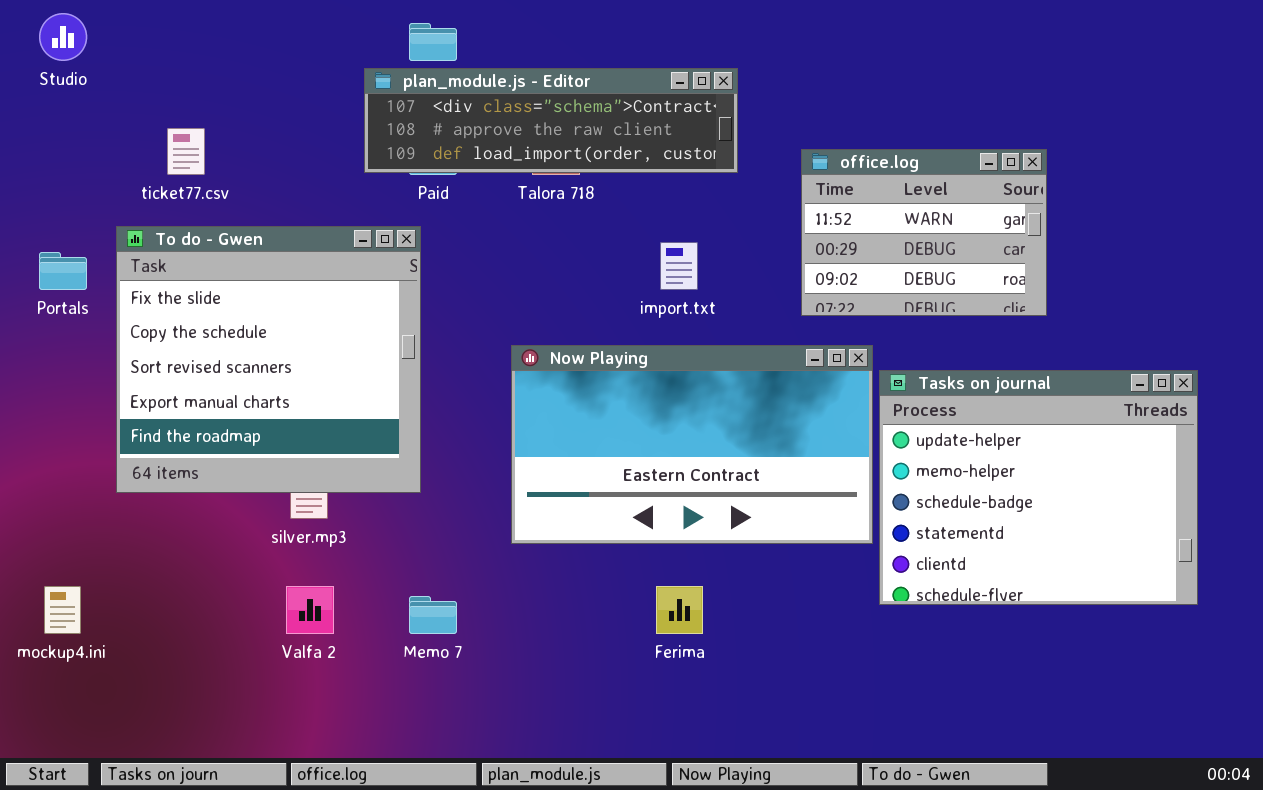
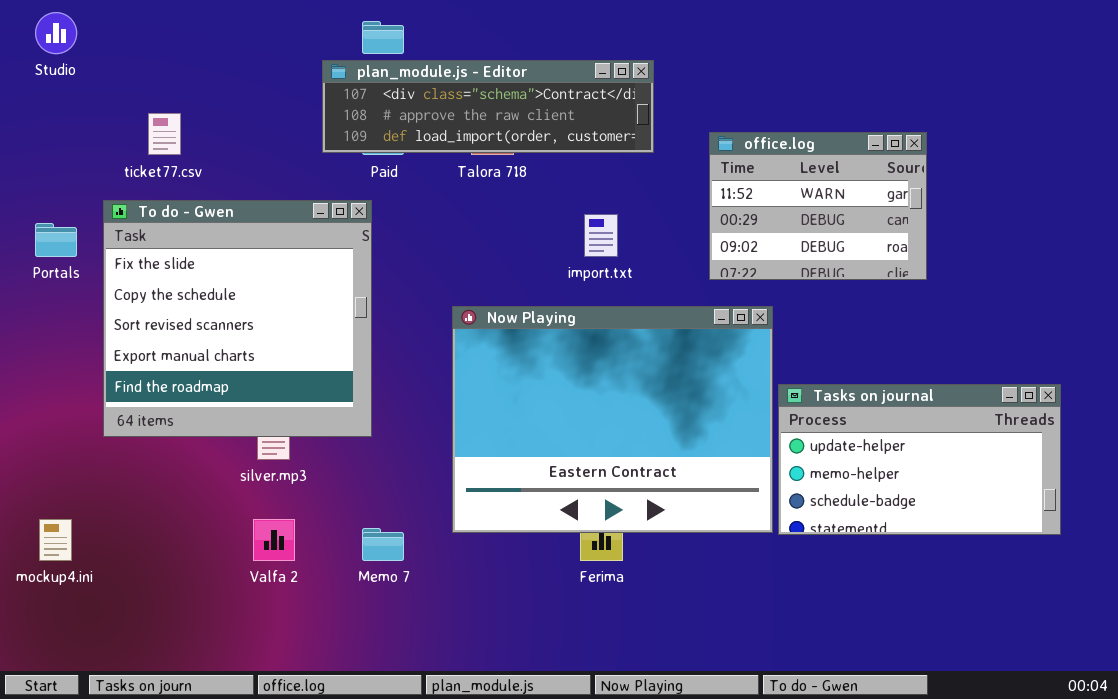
Now Playing: [511,345,873,544] -> [452,306,773,533], resized
Tasks on journal: [879,370,1198,605] -> [778,384,1061,535], resized

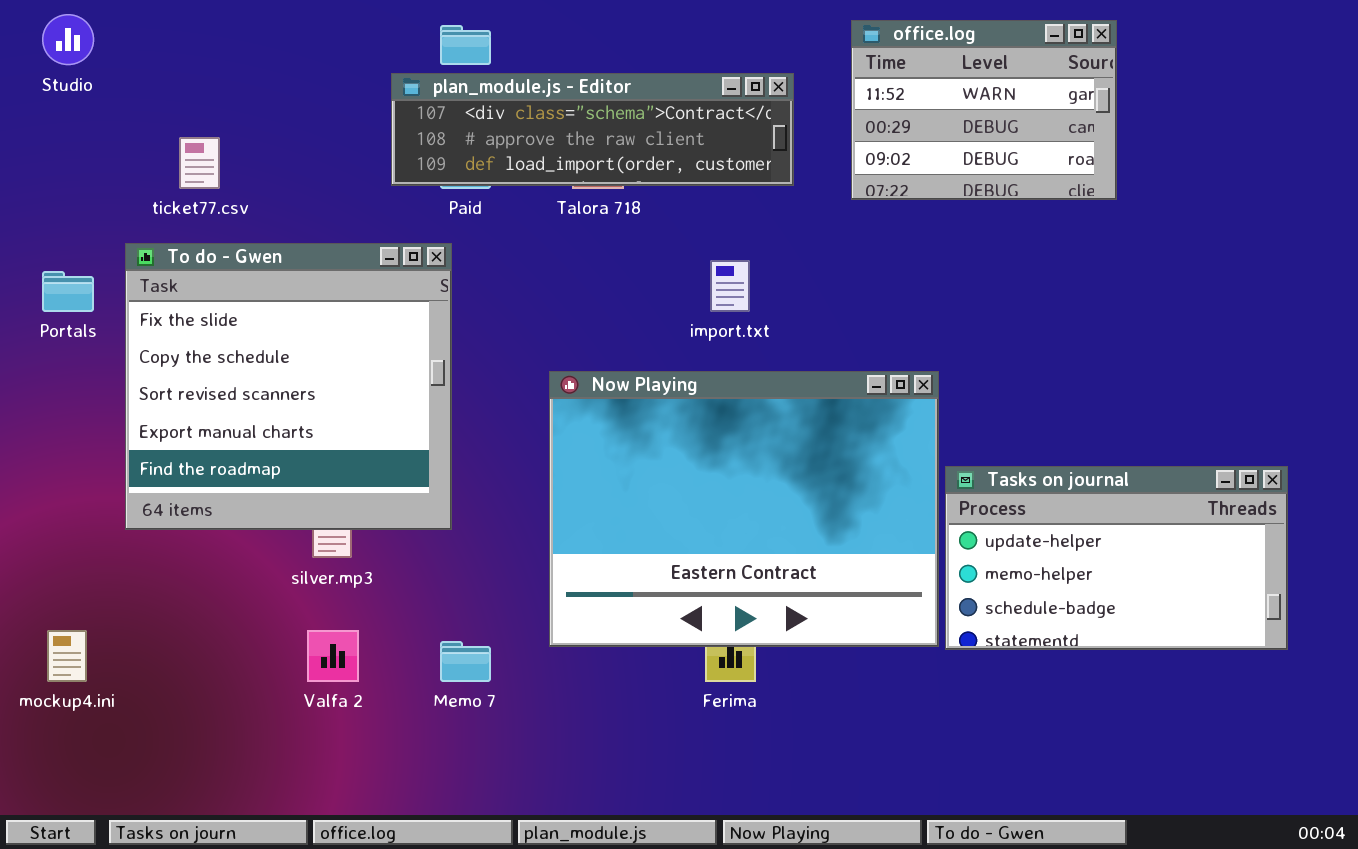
office.log: [709,132,927,280] -> [851,20,1117,200], moved

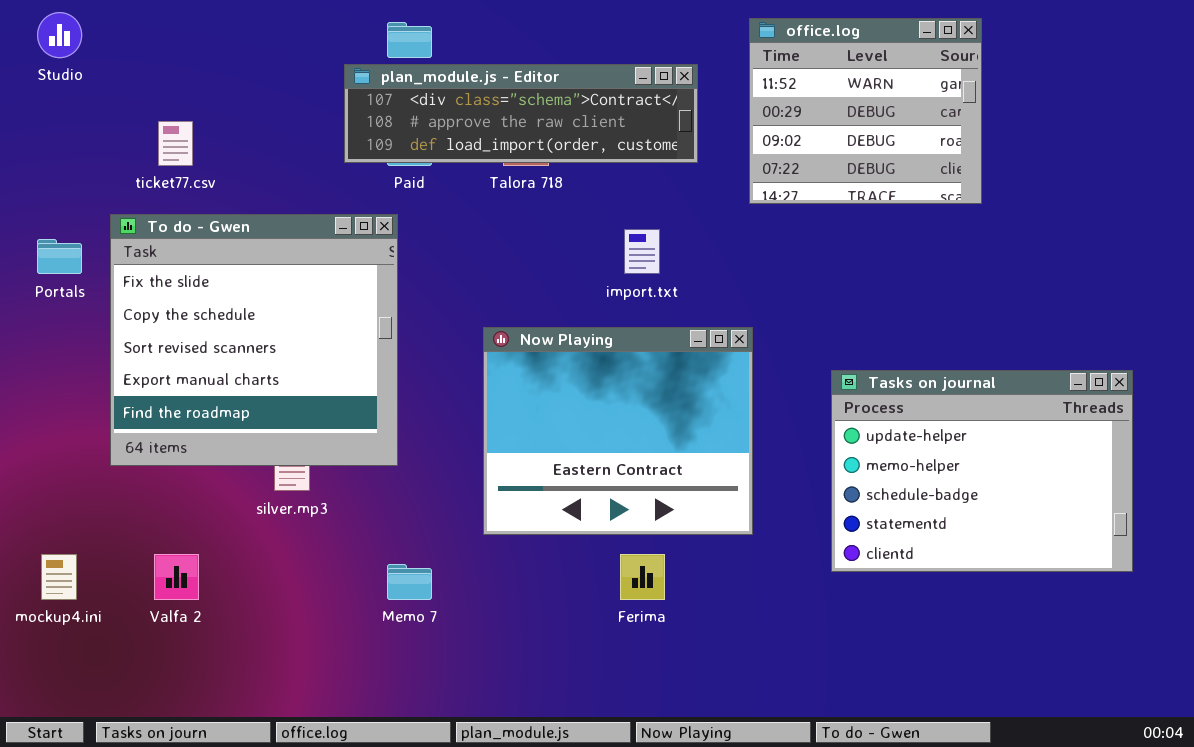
office.log: [851,20,1117,200] -> [749,18,982,204], resized
Now Playing: [549,371,939,647] -> [483,327,753,535], resized
Tasks on journal: [945,466,1288,650] -> [831,370,1133,572], resized
Valfa 2: [307,630,359,682] -> [154,554,199,600], moved

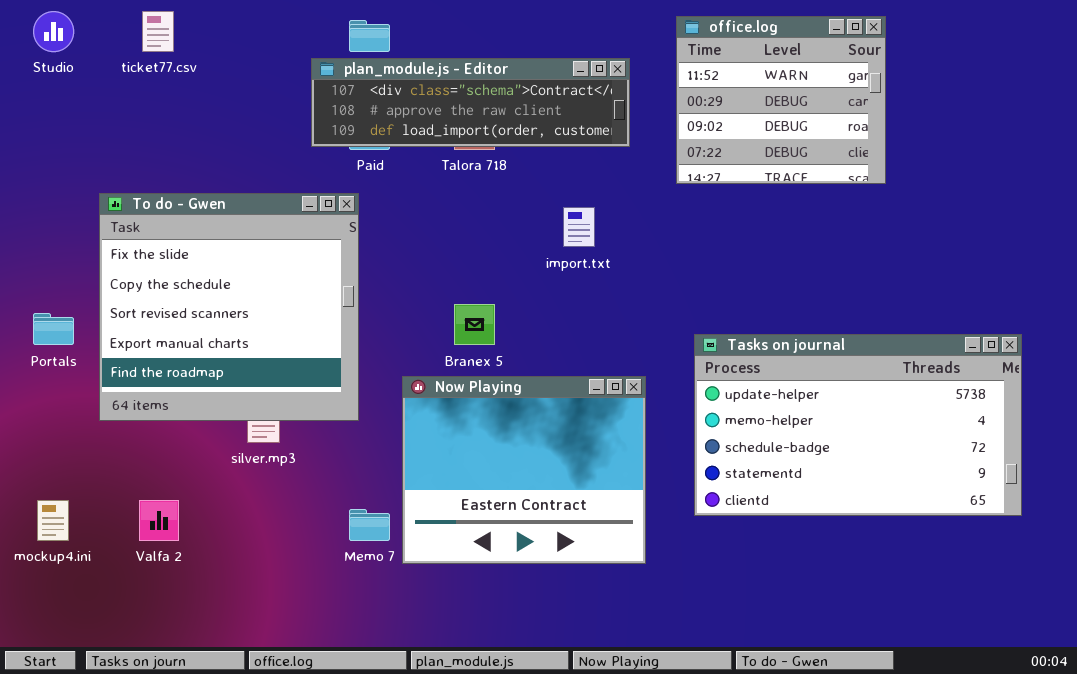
ticket77.csv: [158,121,193,166] -> [142,11,174,52], moved
Portals: [37,239,82,274] -> [33,313,74,345], moved
Now Playing: [483,327,753,535] -> [402,376,646,564], moved
Tasks on journal: [831,370,1133,572] -> [694,334,1022,516], resized

